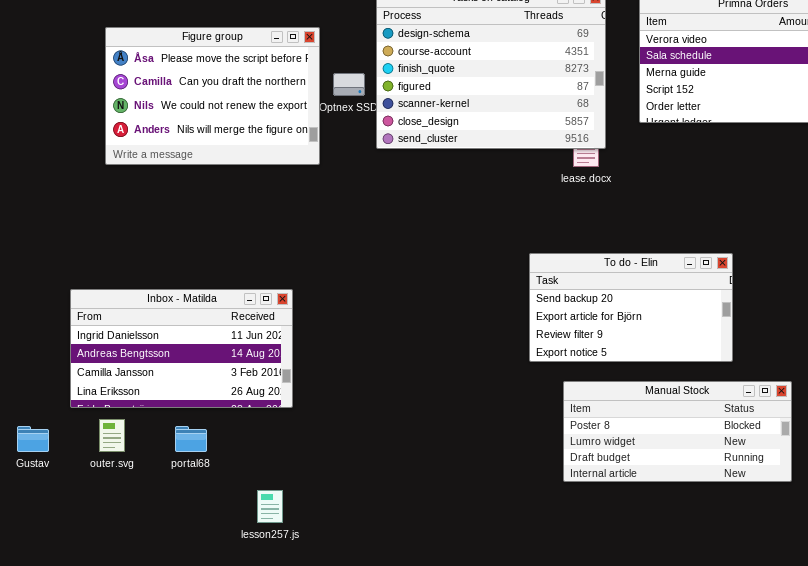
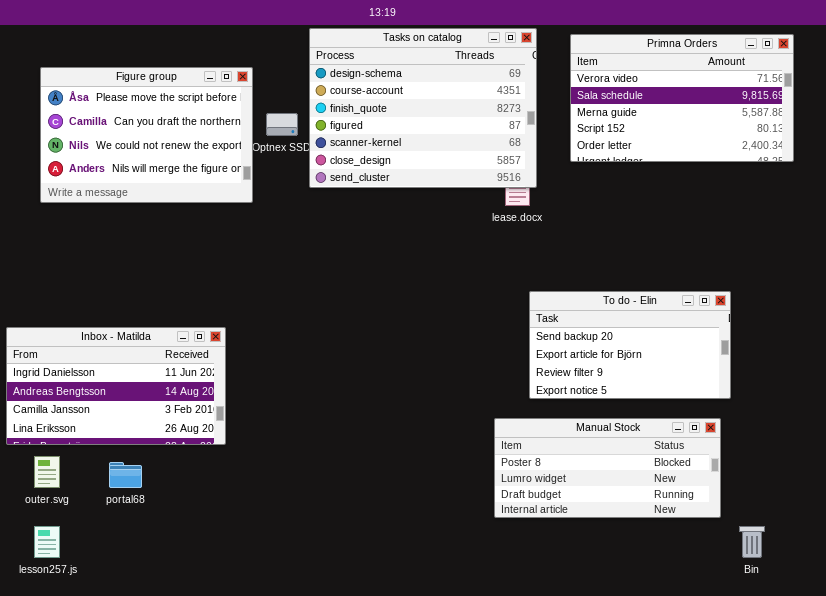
To do - Elin: [529,253,733,362] -> [529,291,731,399], moved
lesson257.js: [257,490,283,523] -> [34,526,60,558], moved

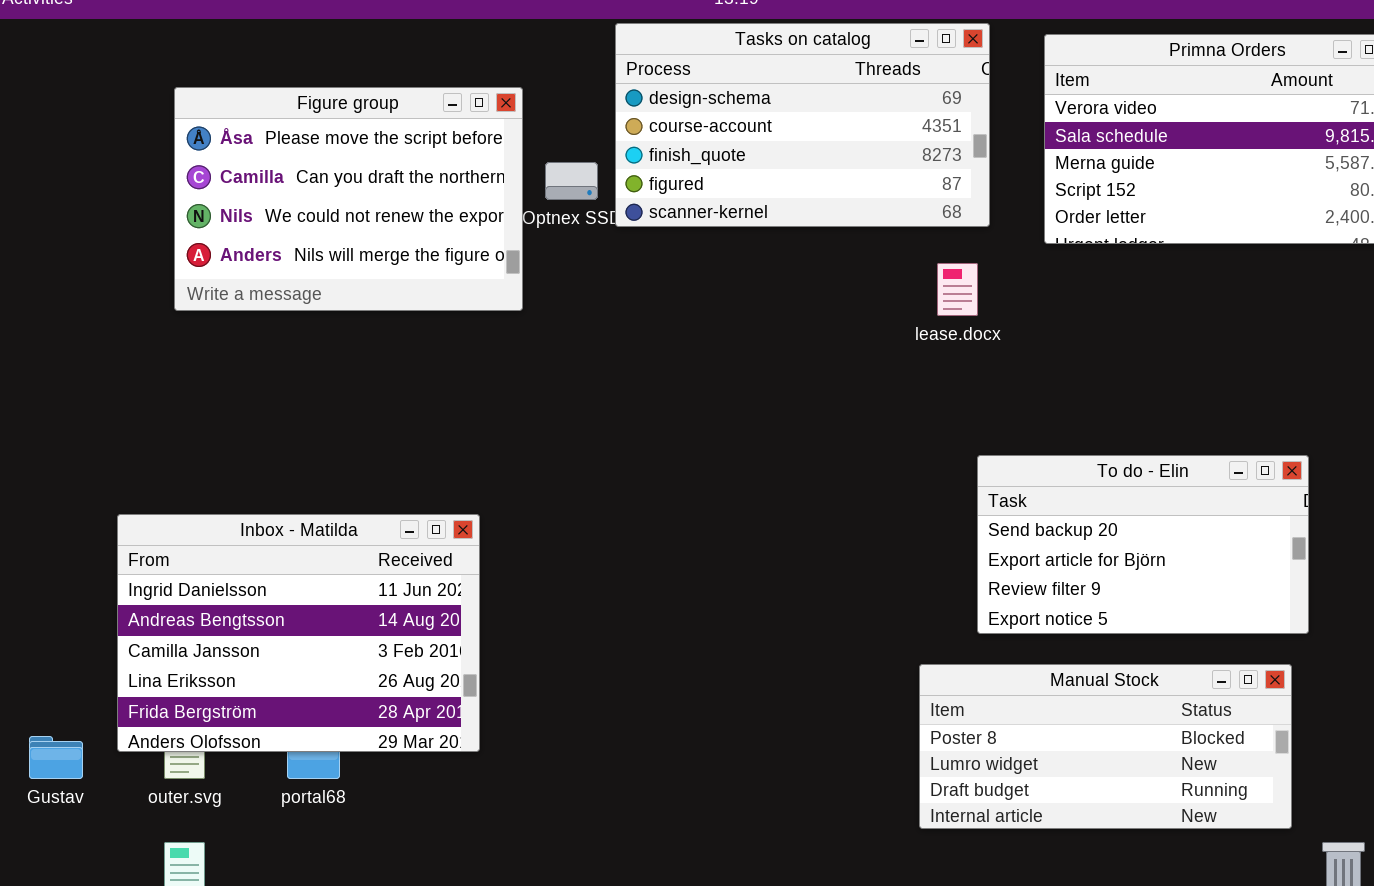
Tasks on catalog: [309,28,537,188] -> [615,23,990,227], resized
Inbox - Matilda: [6,327,226,445] -> [117,514,480,752], resized

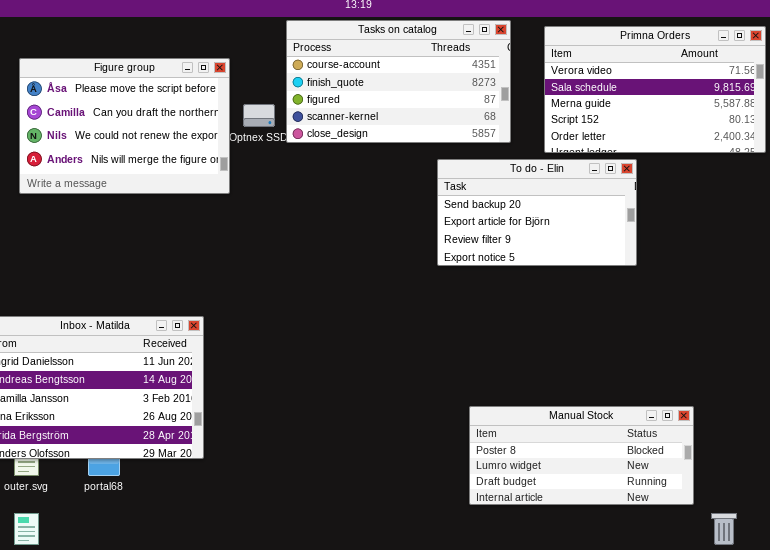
Tasks on catalog: [615,23,990,227] -> [286,20,511,143], scrolled down 1 row
To do - Elin: [977,455,1309,634] -> [437,159,637,266], moved

